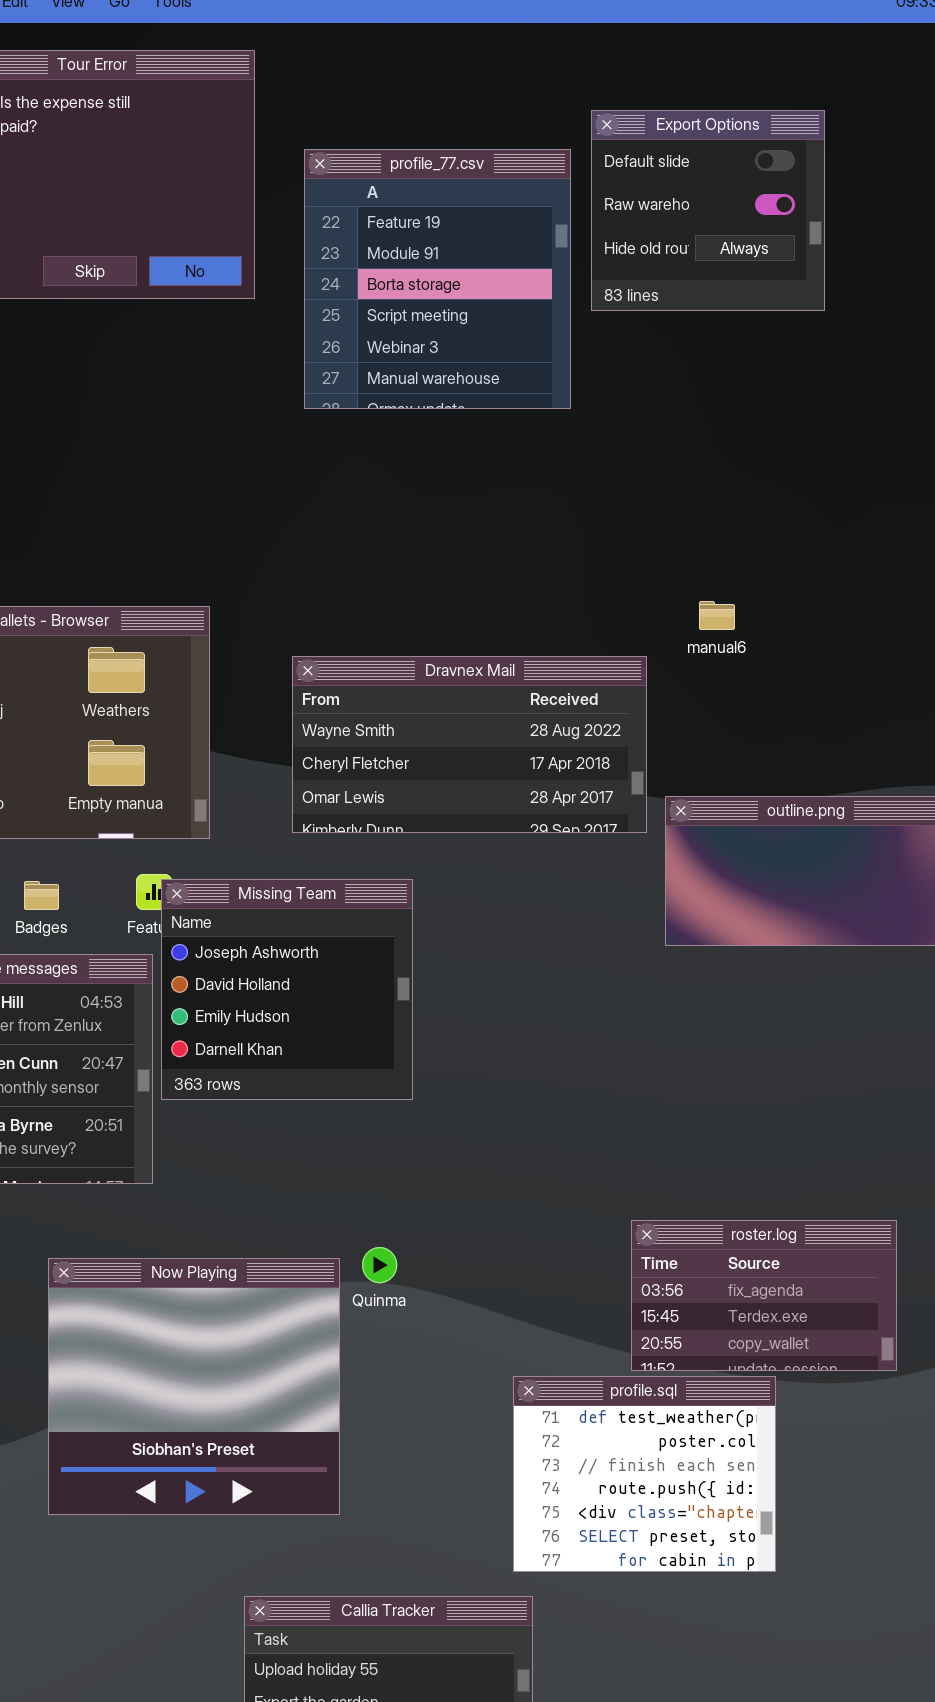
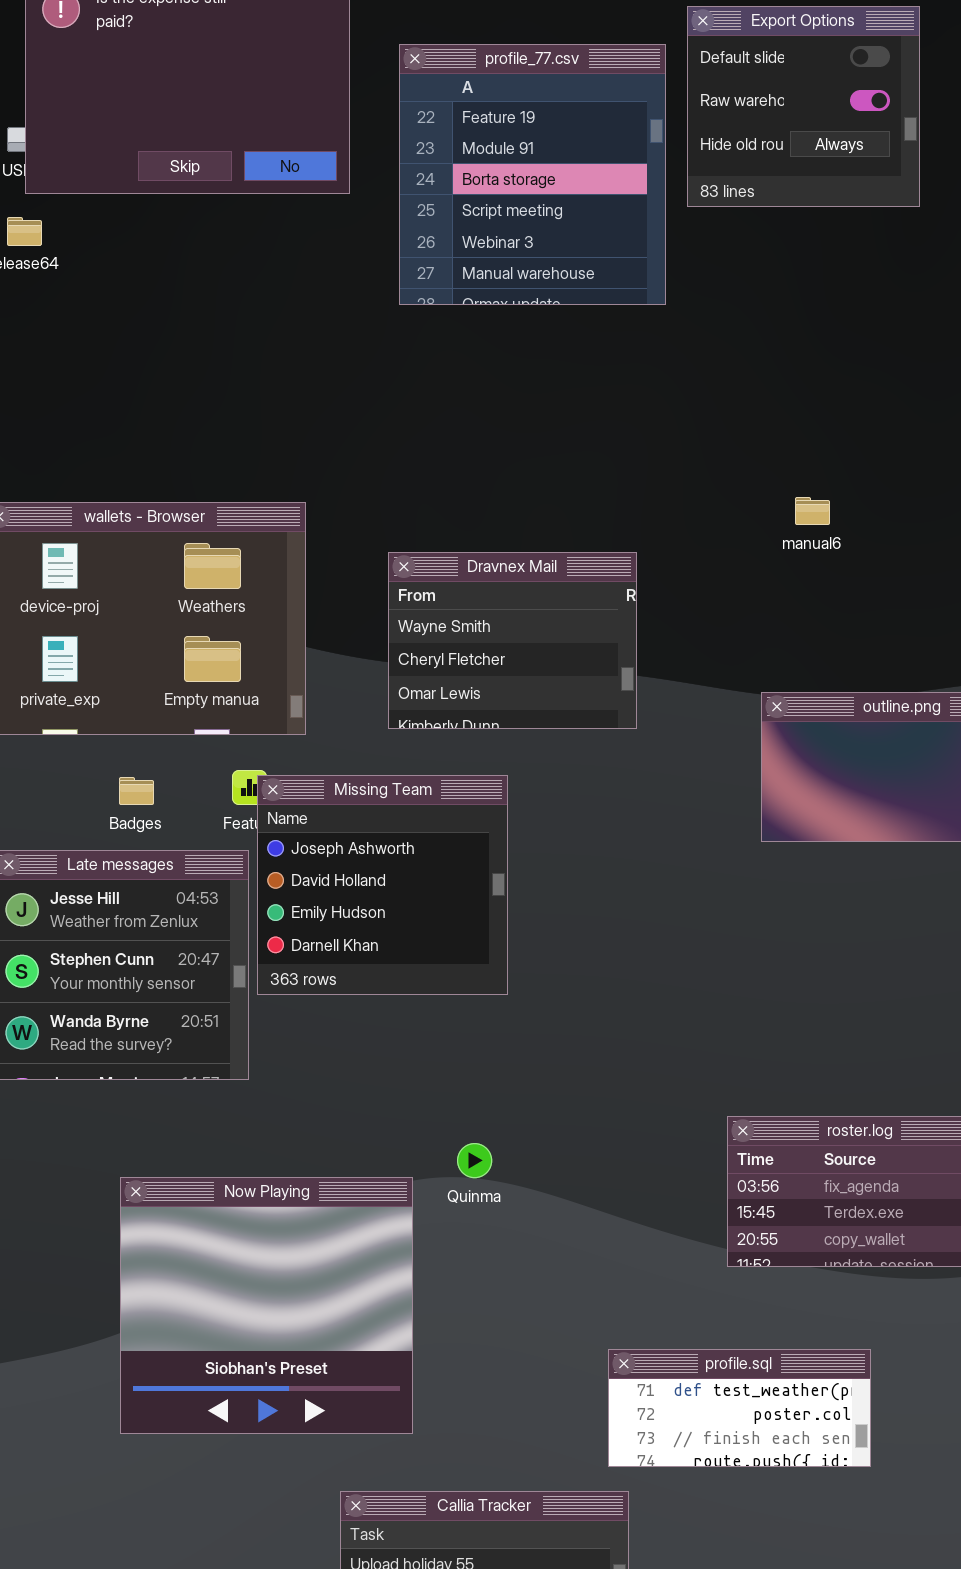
Dravnex Mail: [292,656,647,833] -> [388,552,637,729], resized
Now Playing: [48,1258,340,1515] -> [120,1177,413,1434], moved
profile.sql: [513,1376,776,1572] -> [608,1349,871,1467], resized

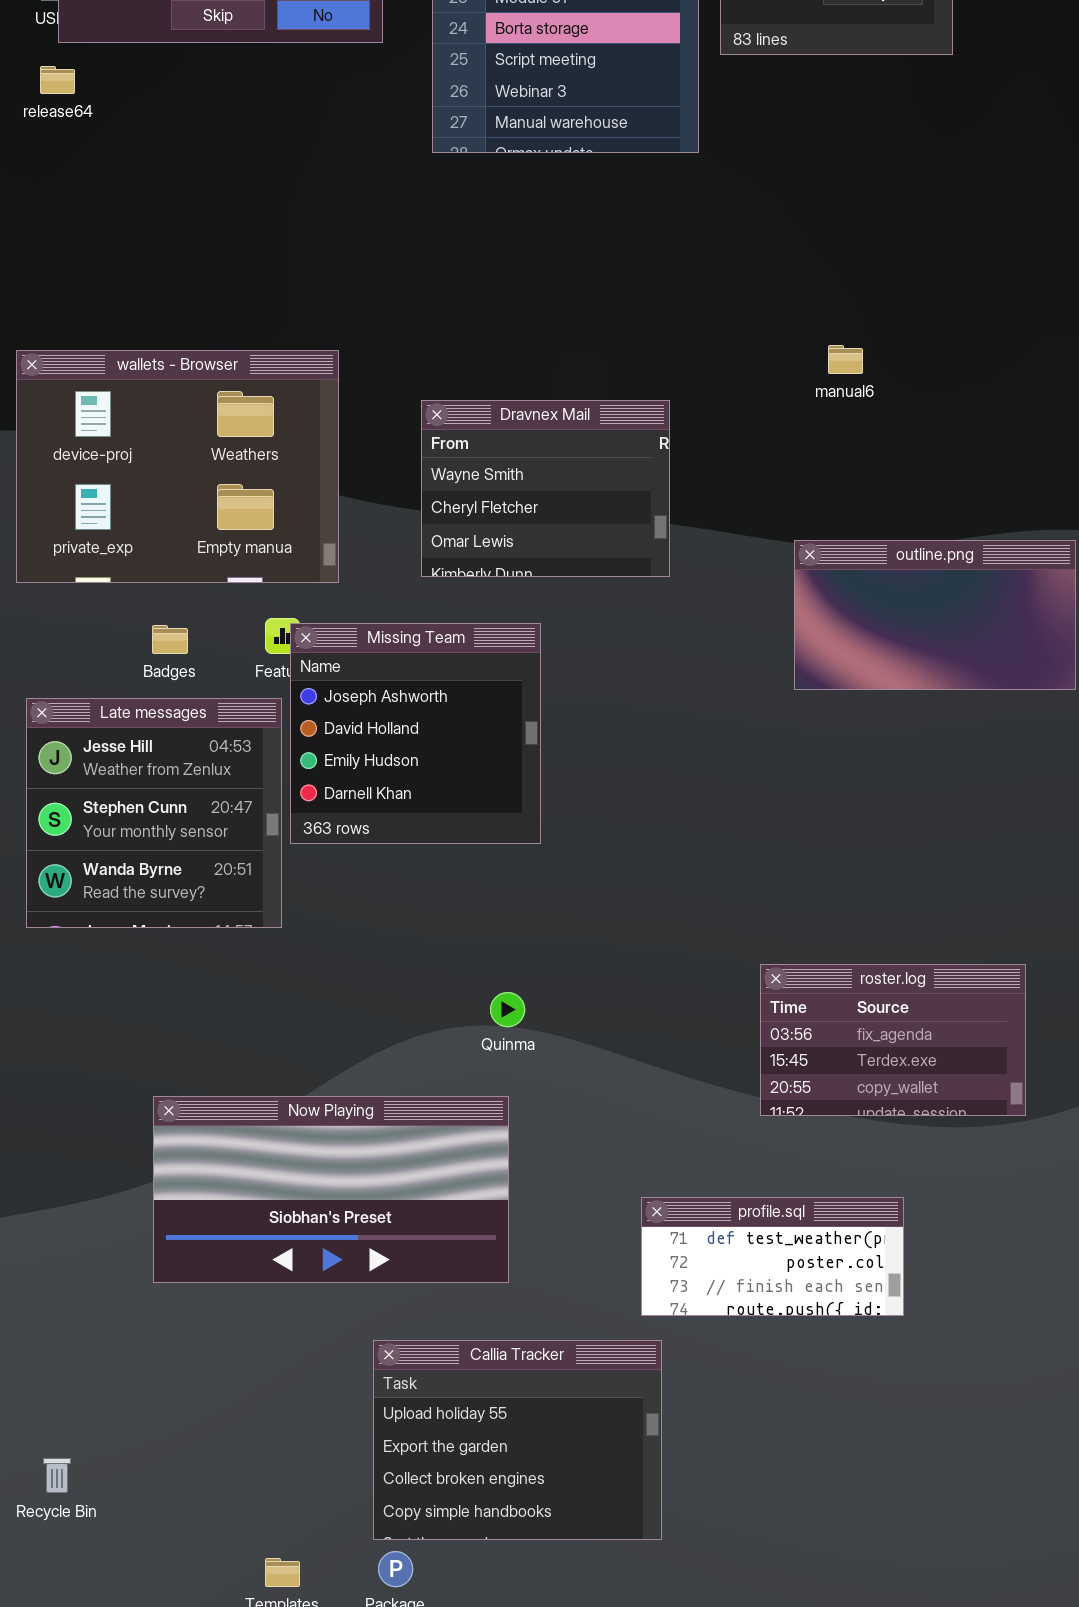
Now Playing: [120,1177,413,1434] -> [153,1096,509,1283], resized

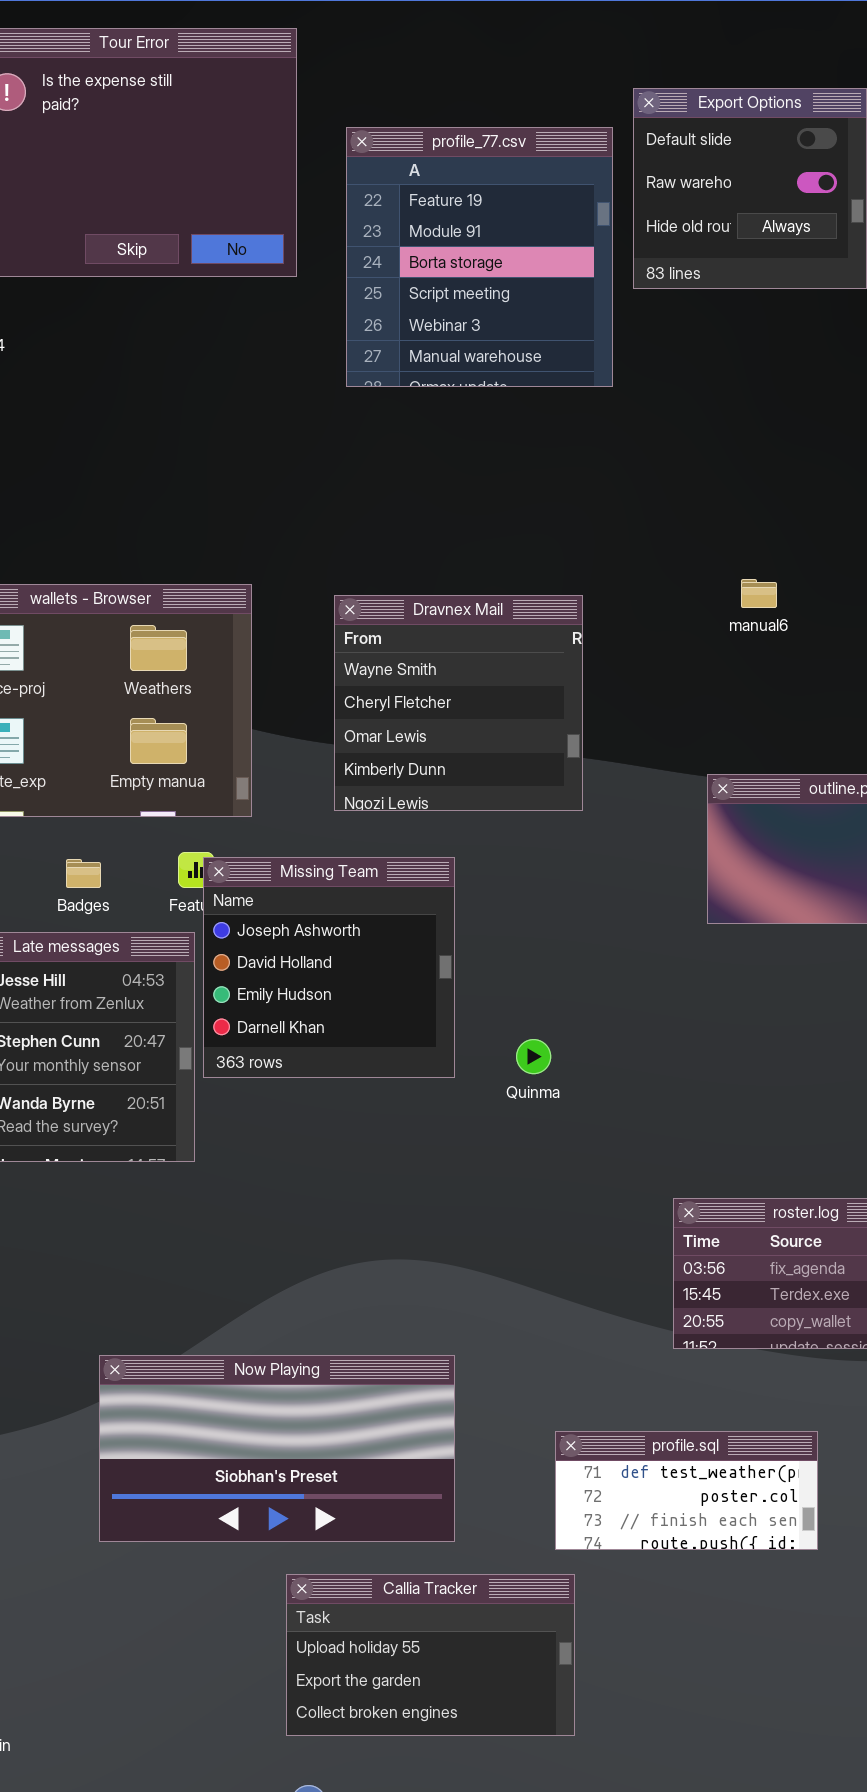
Dravnex Mail: [421,400,670,577] -> [334,595,583,811], resized
Quinma: [490,992,525,1027] -> [516,1039,551,1074], moved
Now Playing: [153,1096,509,1283] -> [99,1355,455,1542], moved
Callia Tracker: [373,1340,662,1540] -> [286,1574,575,1736], resized

